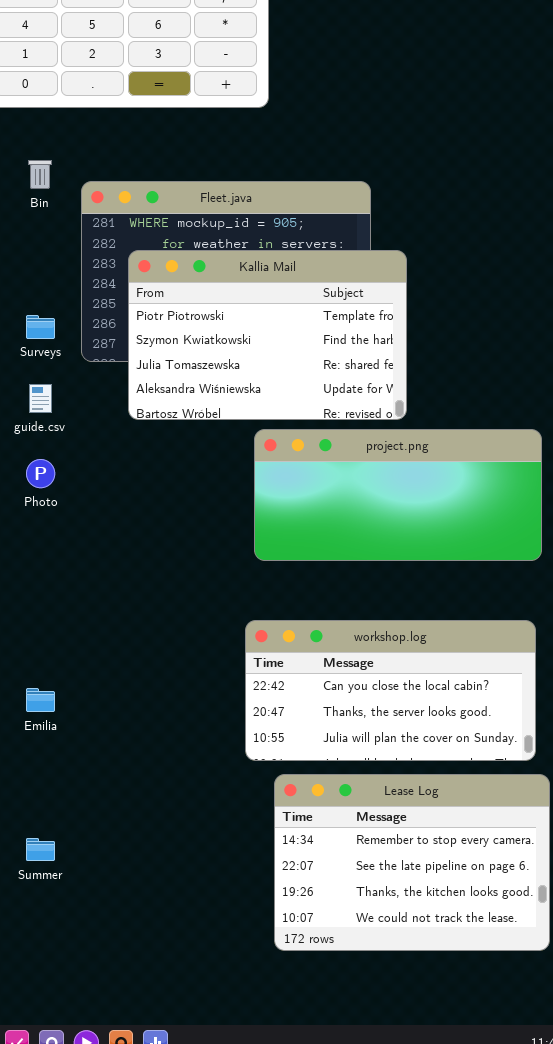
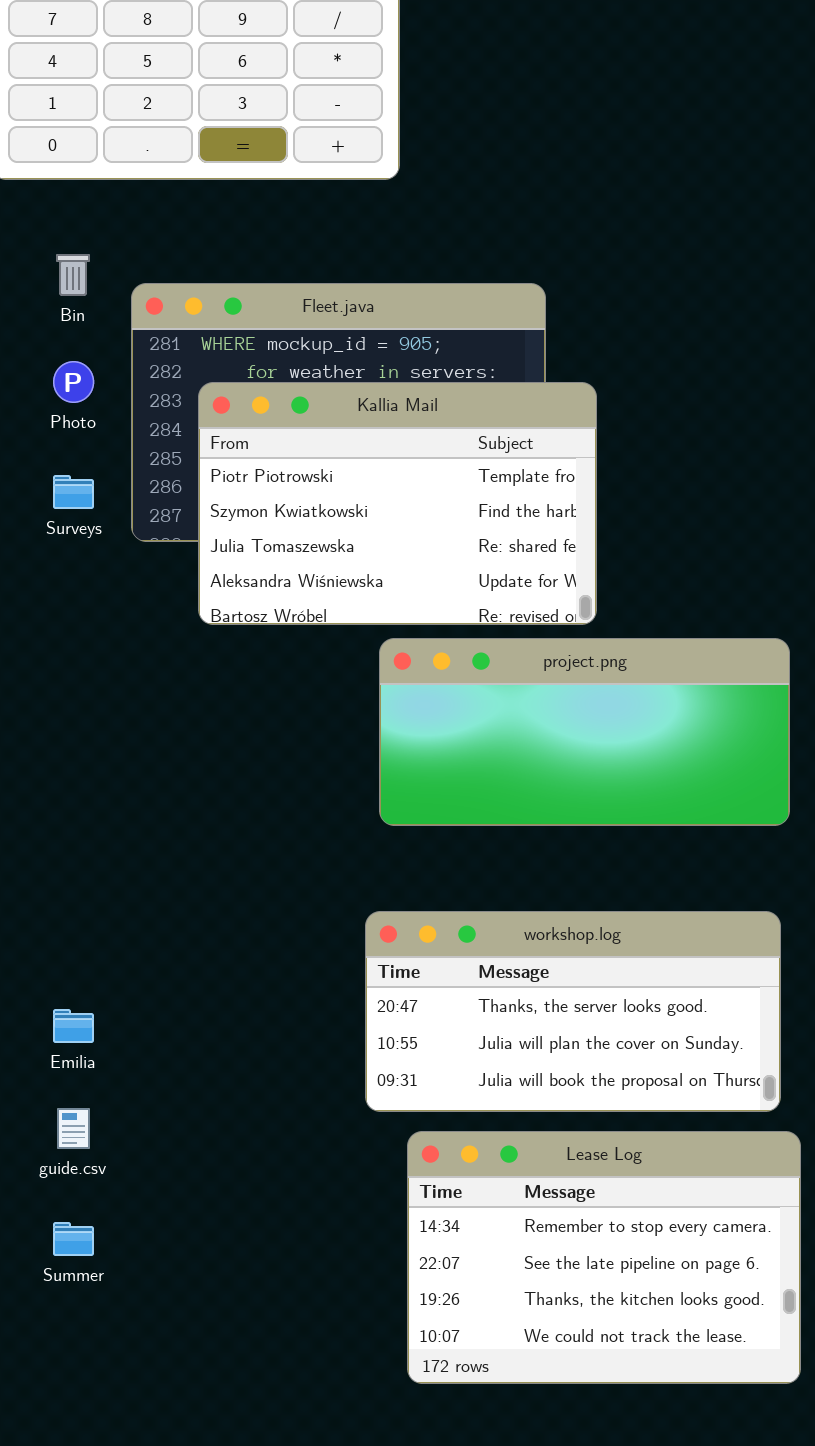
guide.csv: [29,384,52,413] -> [57,1108,90,1149], moved
Photo: [26,459,55,488] -> [53,361,94,403], moved
workshop.log: [245,620,536,761] -> [365,911,781,1112], scrolled down 1 row

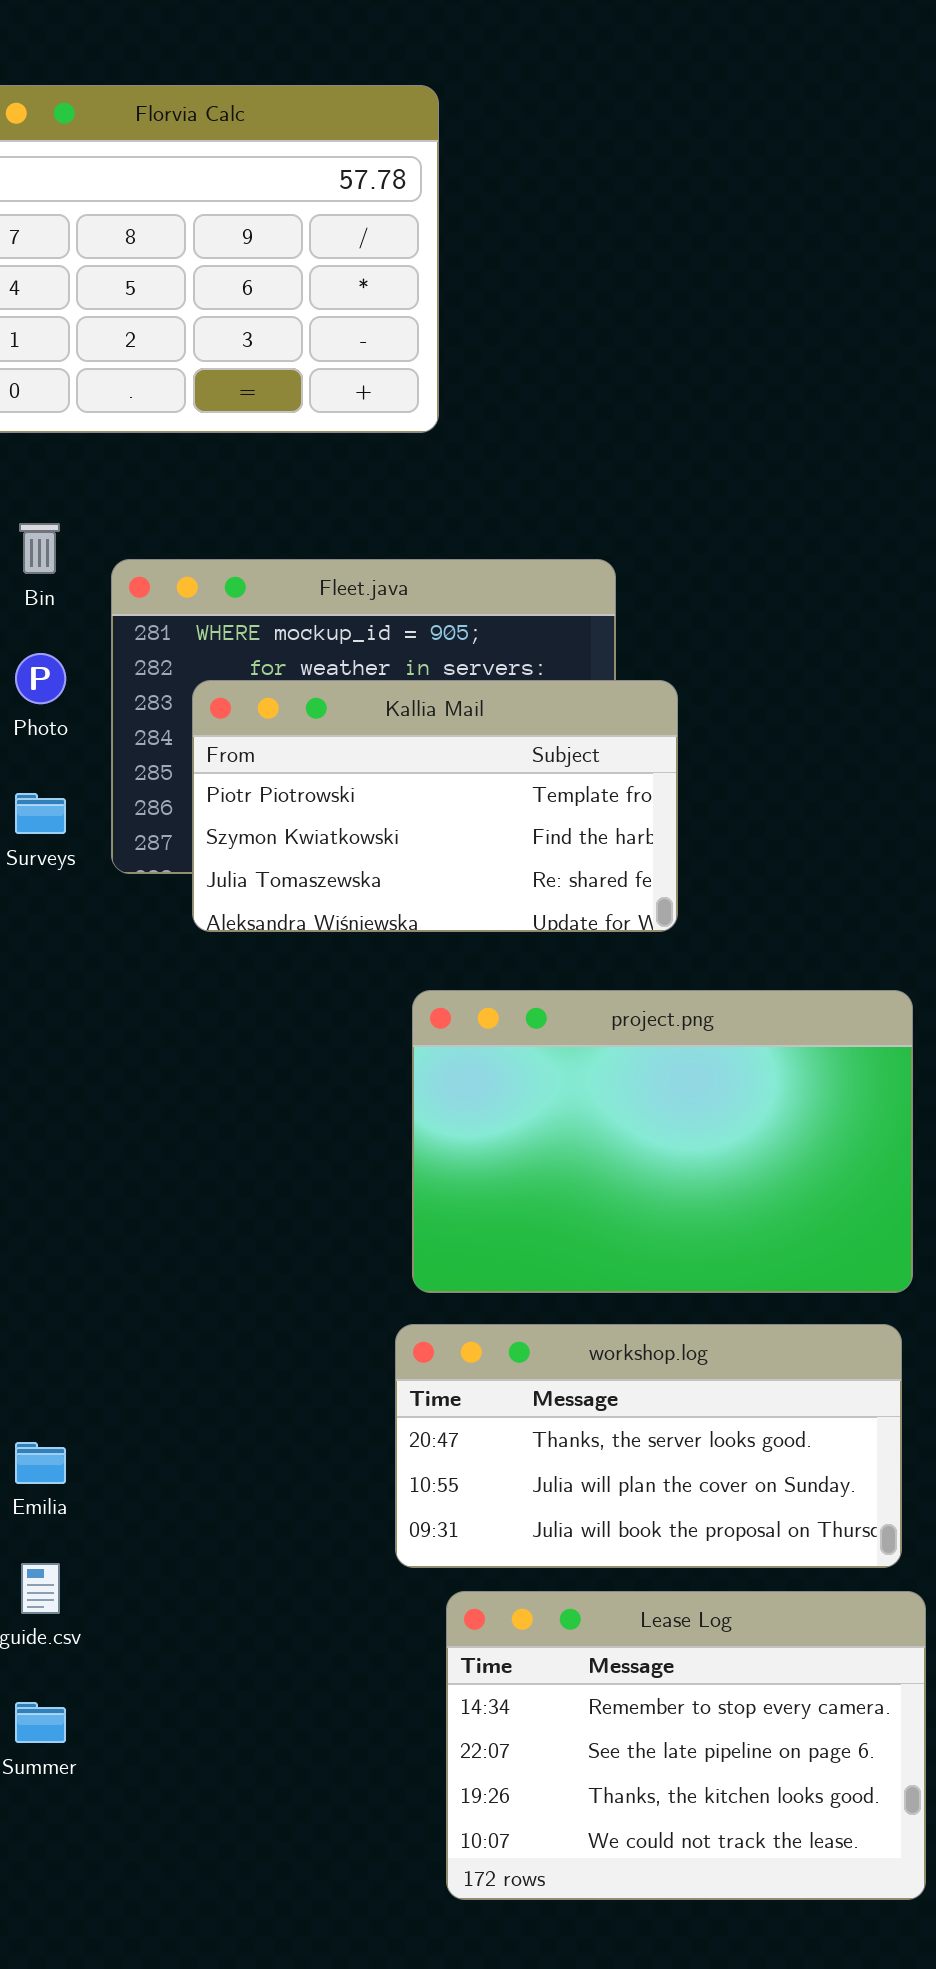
Kallia Mail: [198,382,597,625] -> [192,680,678,932], resized
project.png: [379,638,790,826] -> [412,990,913,1293], resized

